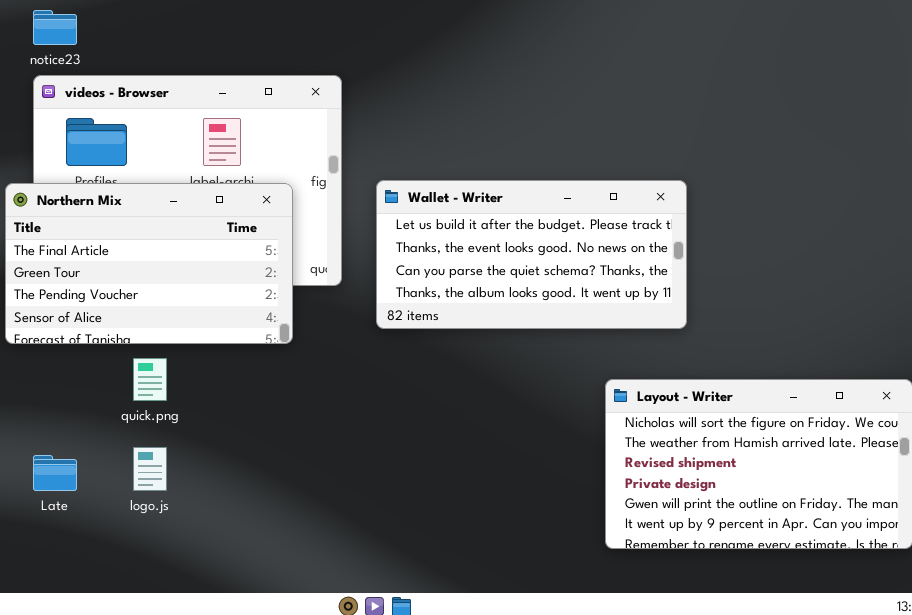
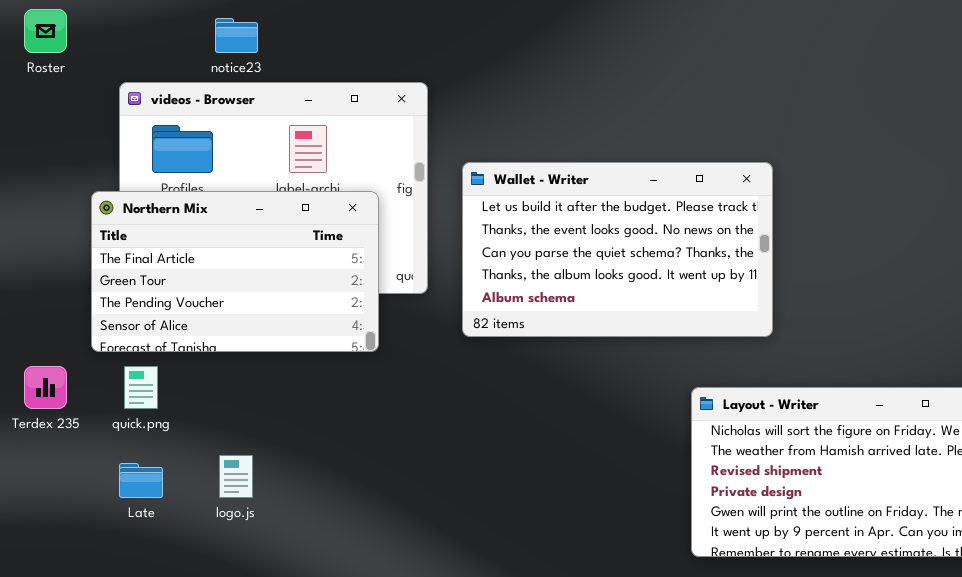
notice23: [33,10,77,45] -> [215,18,258,53], moved
Wallet - Writer: [376,180,687,329] -> [462,162,773,337], resized
quick.png: [133,358,167,401] -> [124,366,158,409], moved

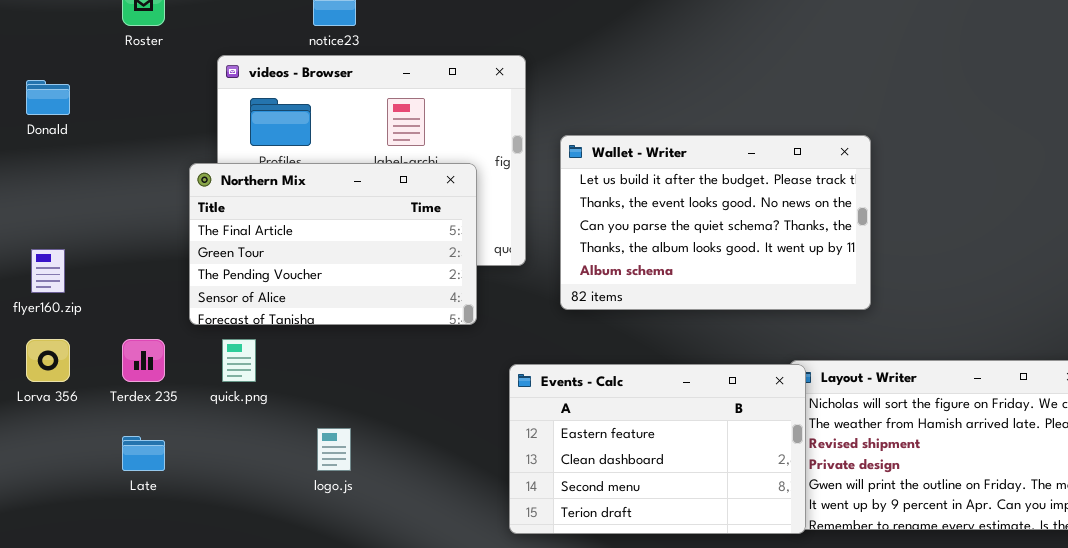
Events - Calc: none -> [509,364,806,534], opened
Late: [119,463,163,498] -> [122,436,165,471], moved

